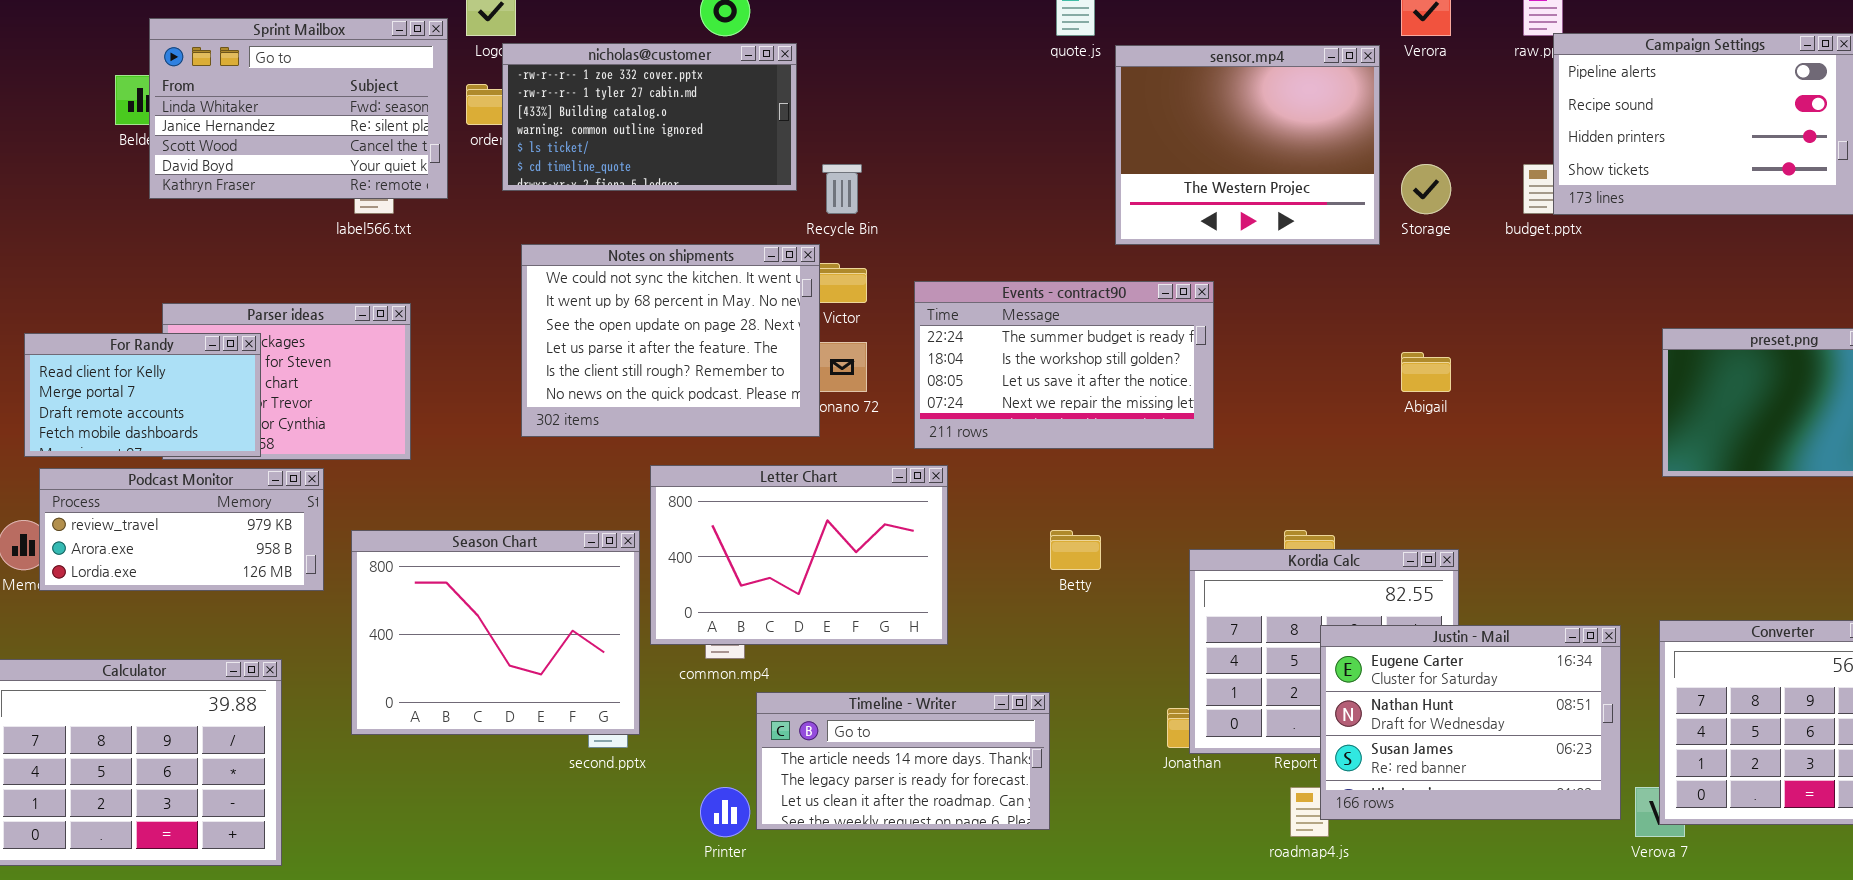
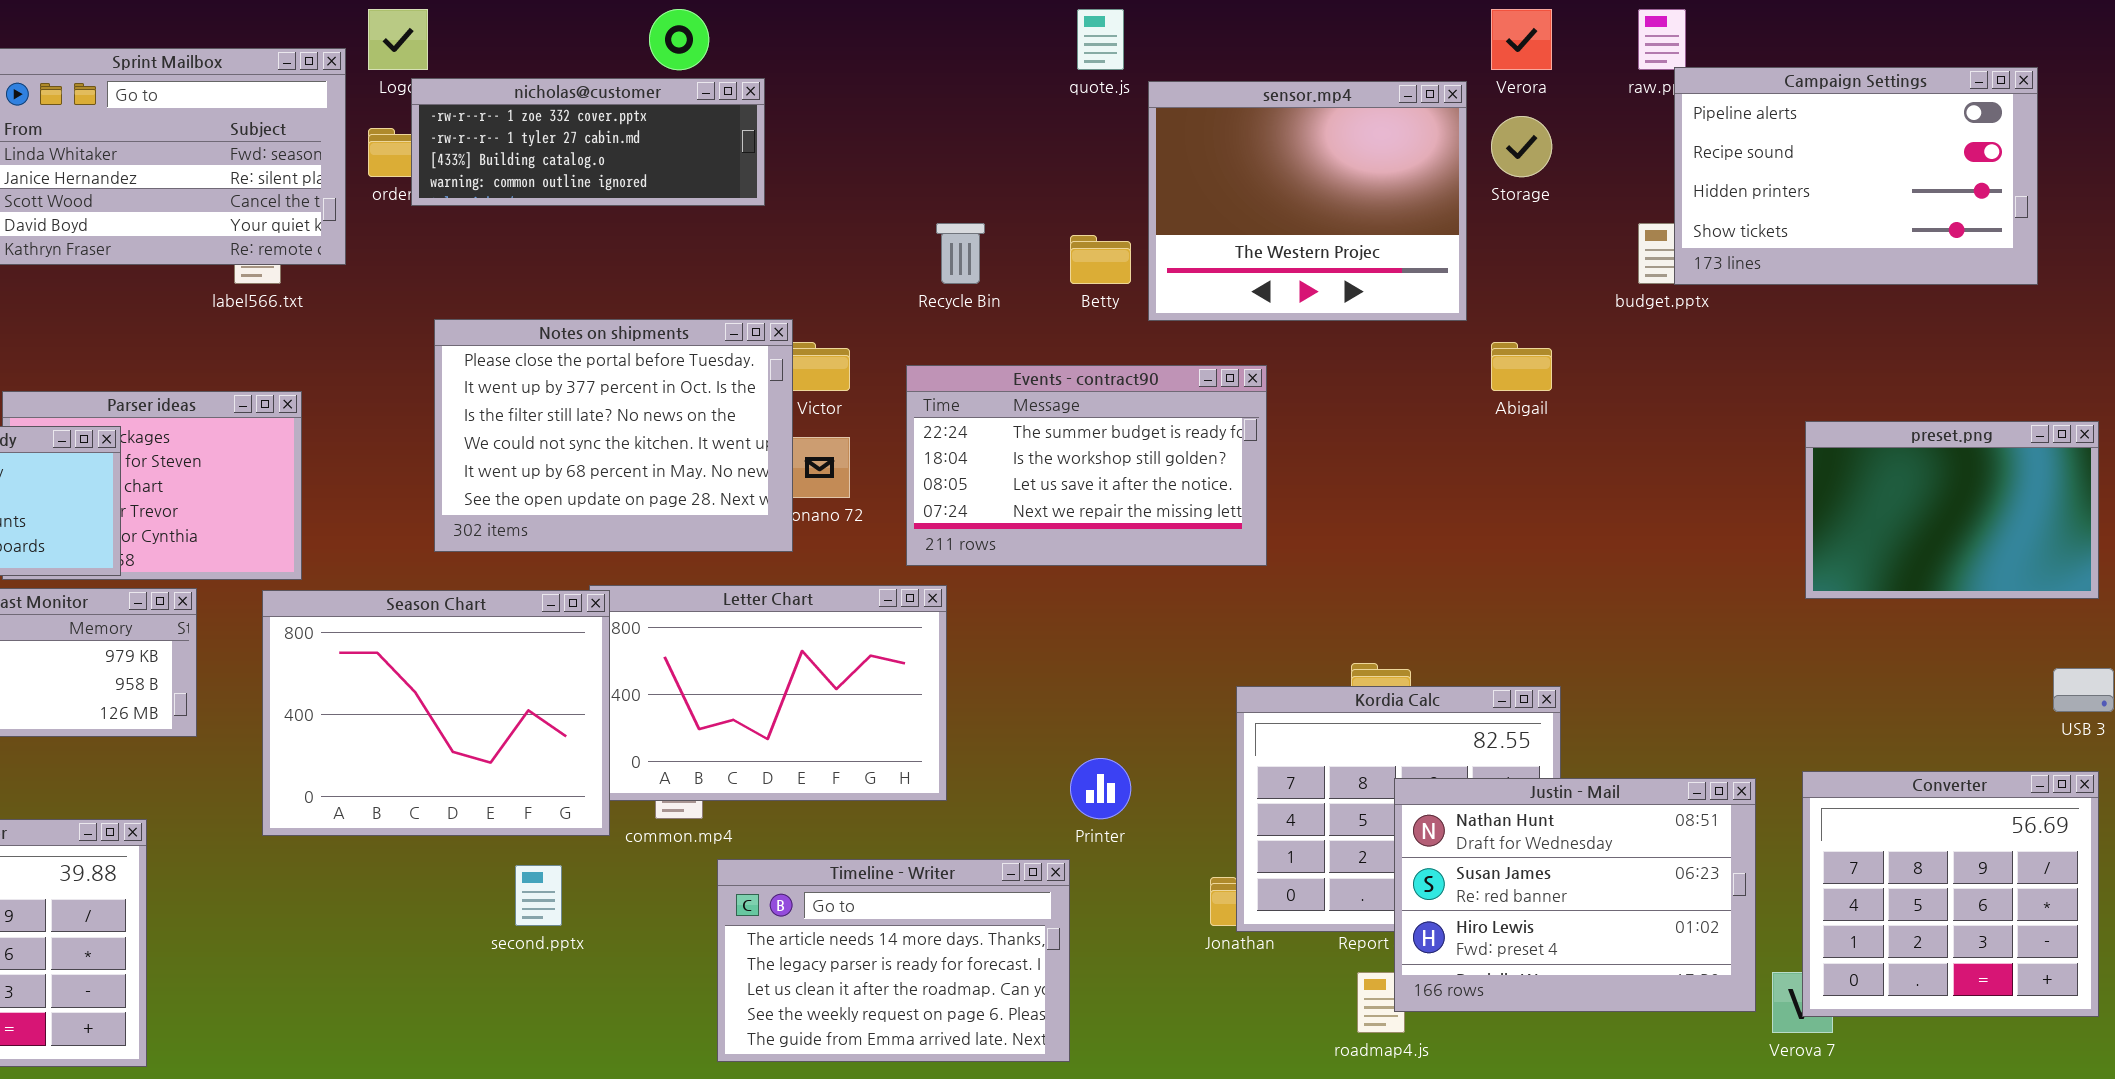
nicholas@customer: [502,43,797,191] -> [411,78,765,206], resized
Recycle Bin: [822,164,862,214] -> [936,223,985,284], moved
Storage: [1401,164,1451,214] -> [1491,116,1552,177], moved
Notes on shipments: [521,244,820,437] -> [434,319,793,552], scrolled up 3 rows
Abigail: [1401,352,1451,392] -> [1491,342,1552,391], moved
Season Chart: [351,530,640,735] -> [262,590,610,836], moved
Betty: [1050,530,1101,570] -> [1070,235,1131,284], moved
Justin - Mail: [1320,625,1621,820] -> [1394,778,1756,1012], scrolled down 1 row
Timeline - Writer: [756,692,1050,830] -> [717,859,1070,1062], resized
Printer: [700,787,750,837] -> [1070,758,1131,819], moved

